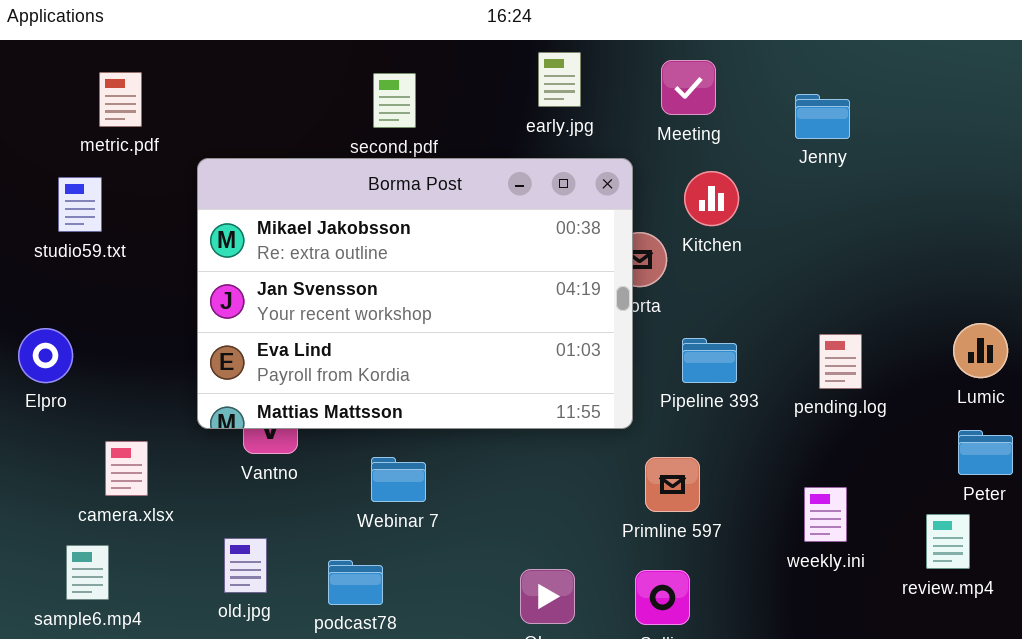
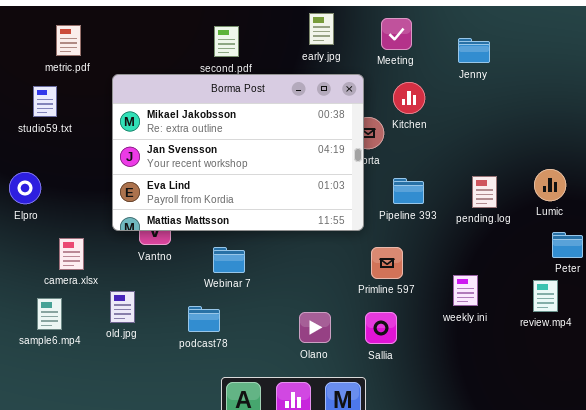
Lumic: [953,323,1008,378] -> [534,169,566,201], moved
weekly.ini: [804,487,847,542] -> [453,275,478,306], moved
old.jpg: [224,538,267,593] -> [110,291,135,323], moved

